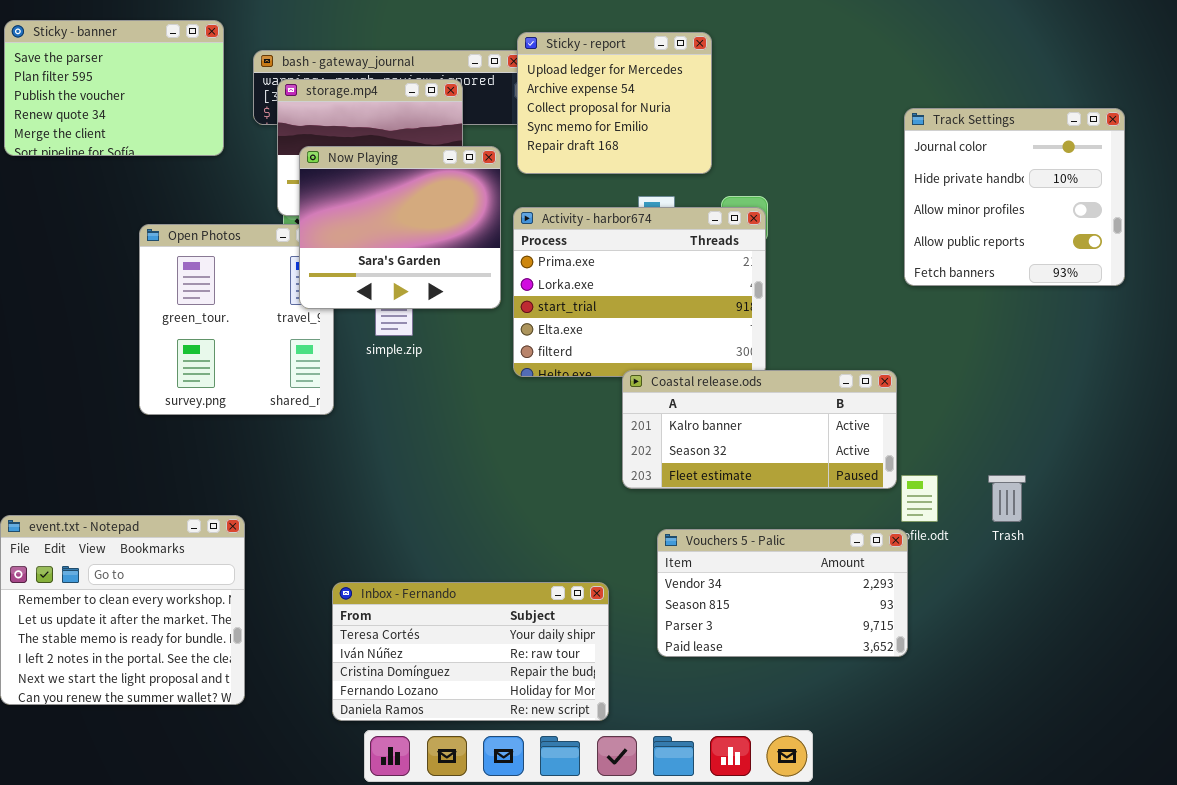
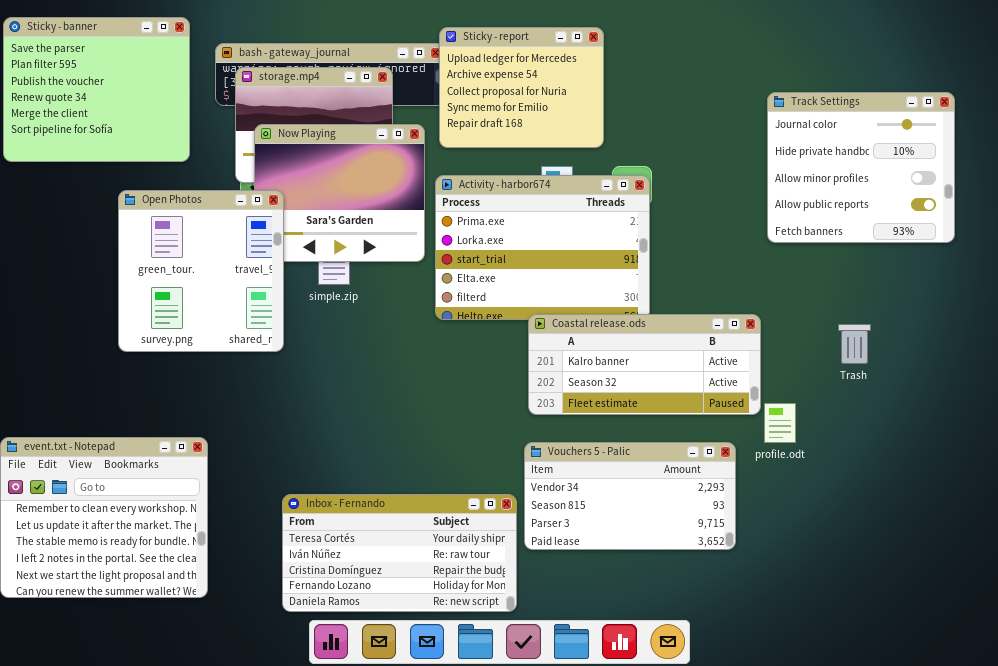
Sticky - banner: [4,20,224,156] -> [3,17,190,162], resized
Open Photos: [139,224,334,415] -> [118,190,284,352], raised
Trash: [988,475,1026,522] -> [838,324,871,364], moved
Vouchers 5 - Palic: [657,529,908,657] -> [524,442,736,550], moved

